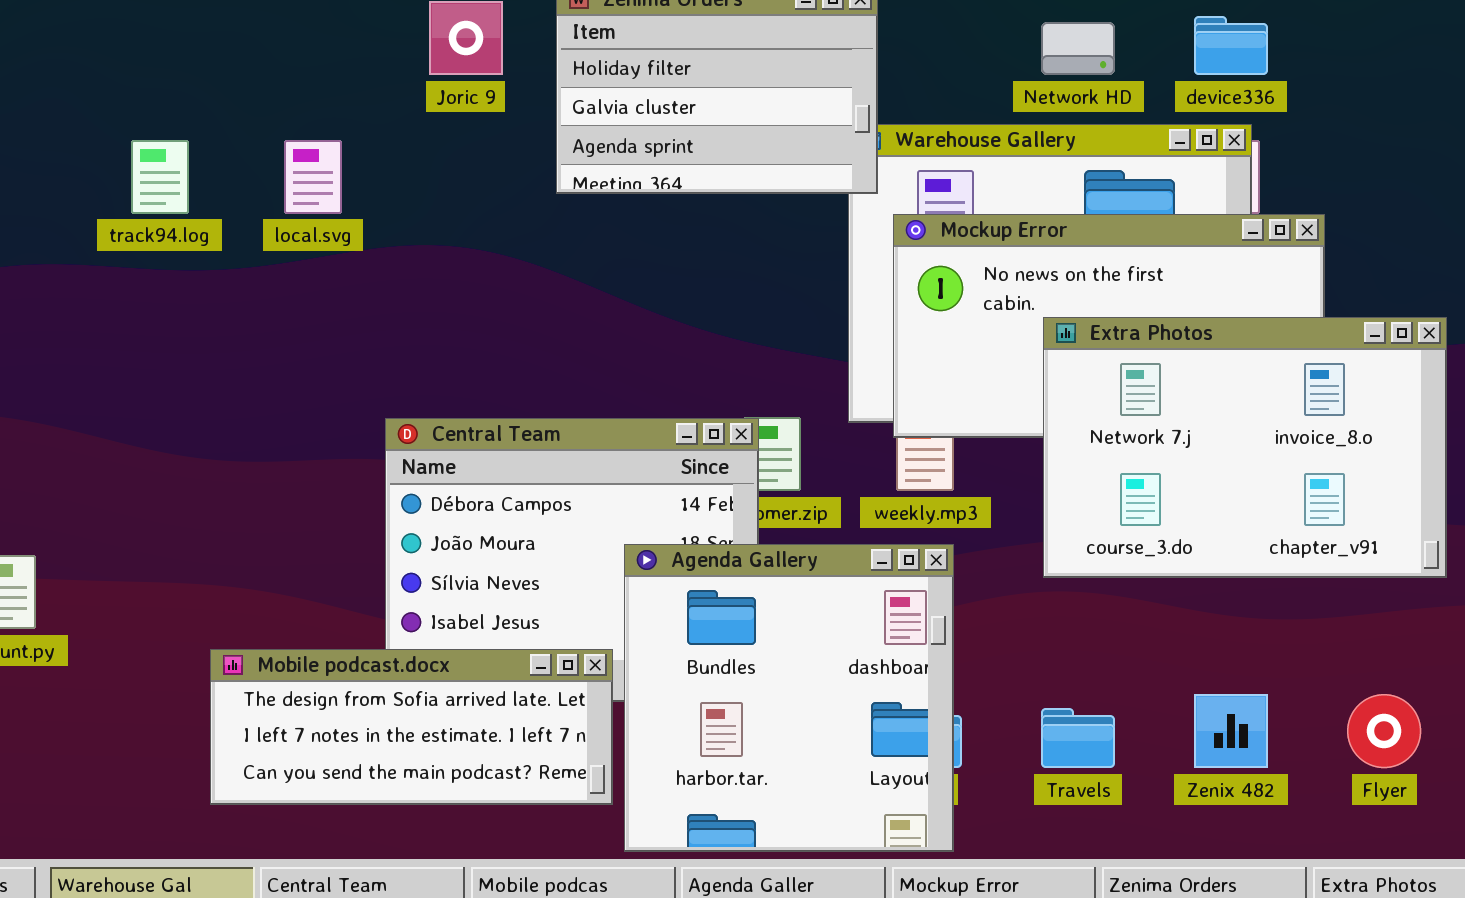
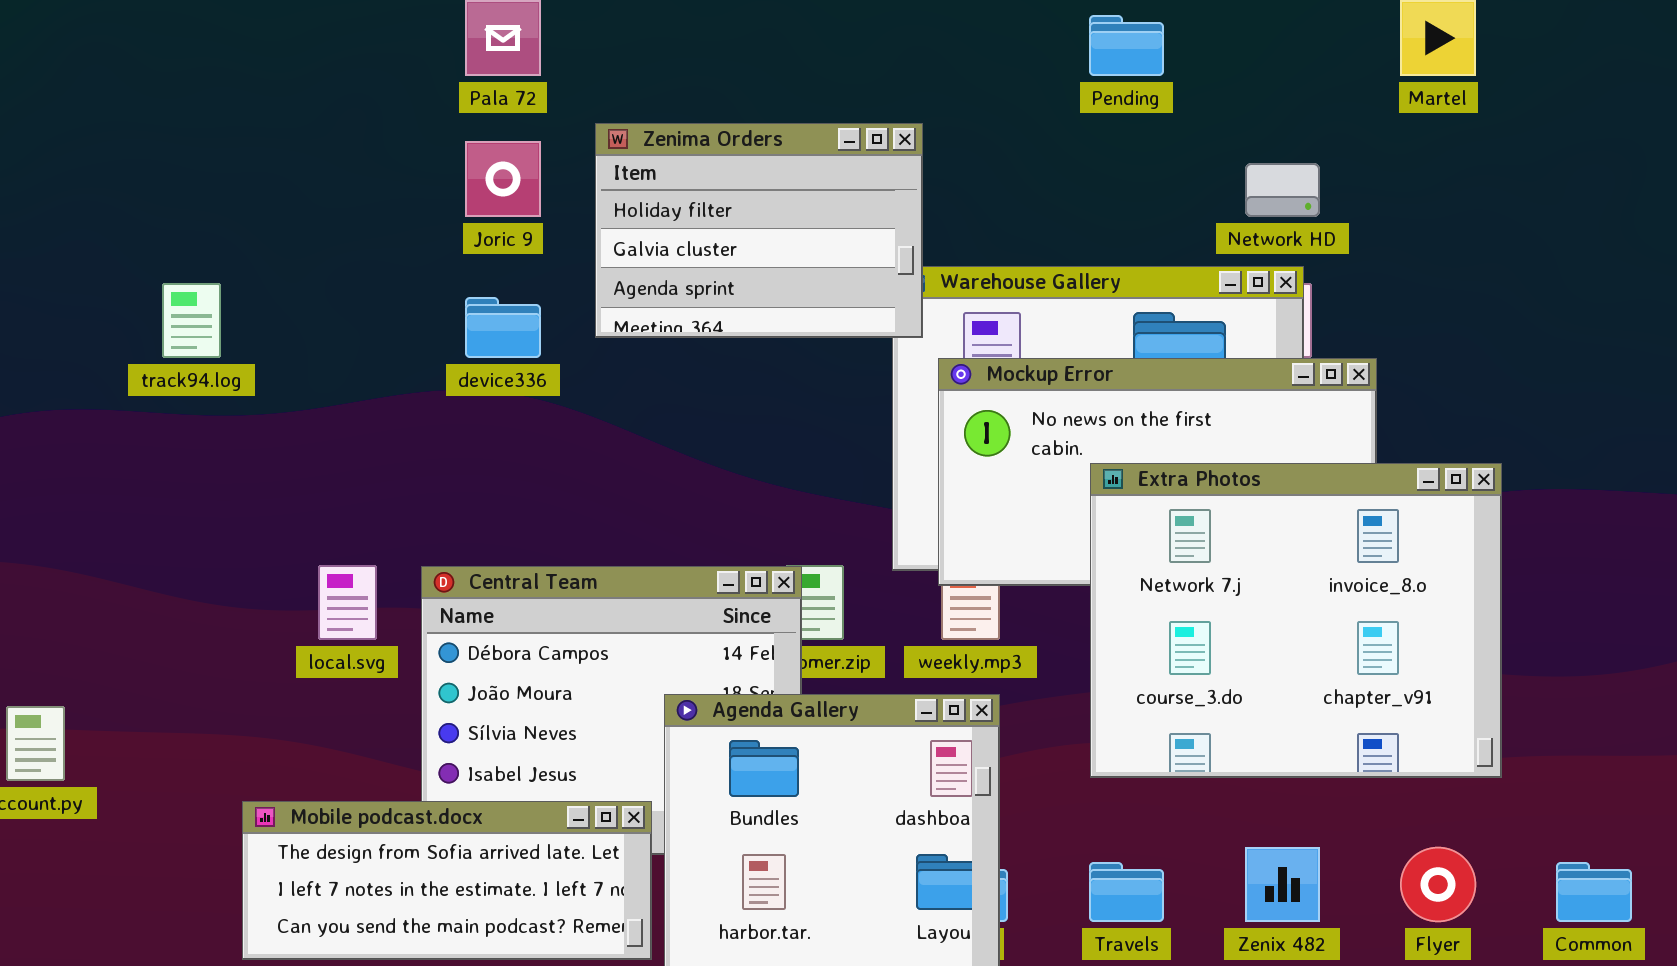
device336: [1194,16,1268,75] -> [465,297,541,358], moved
Network HD: [1041,22,1115,75] -> [1245,163,1320,217], moved
local.svg: [284,140,342,214] -> [318,565,377,640], moved
Extra Photos: [1043,317,1447,578] -> [1090,463,1502,778], resized

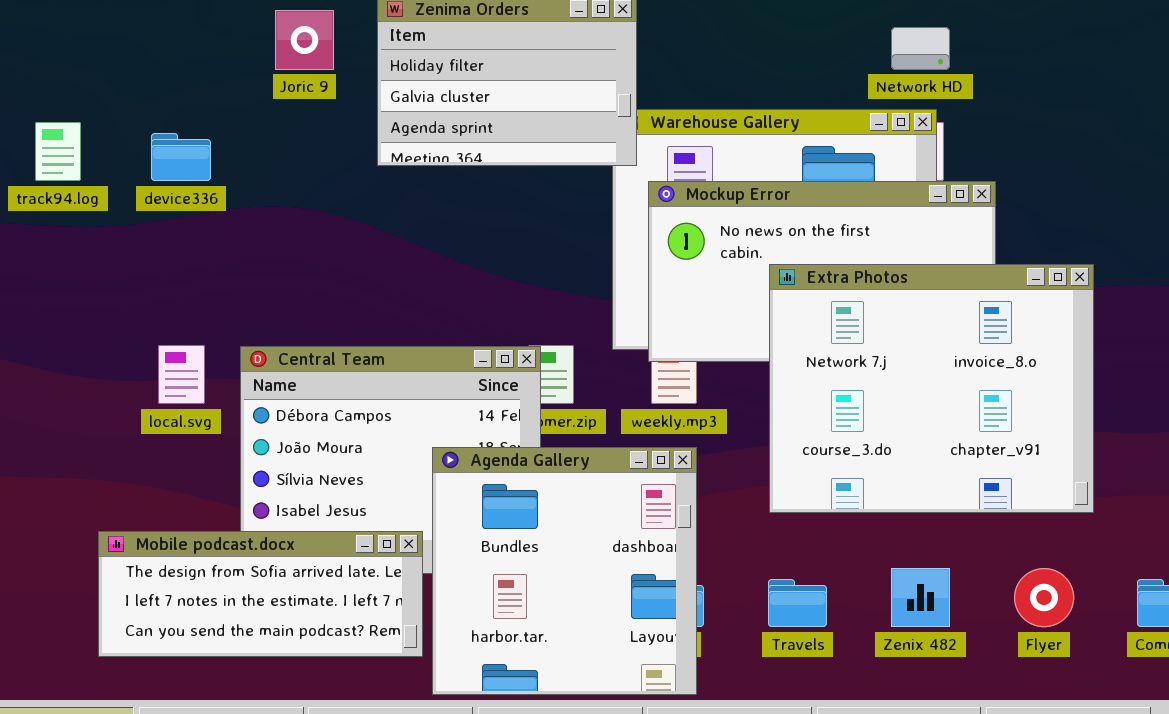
device336: [465,297,541,358] -> [151,133,211,181], moved

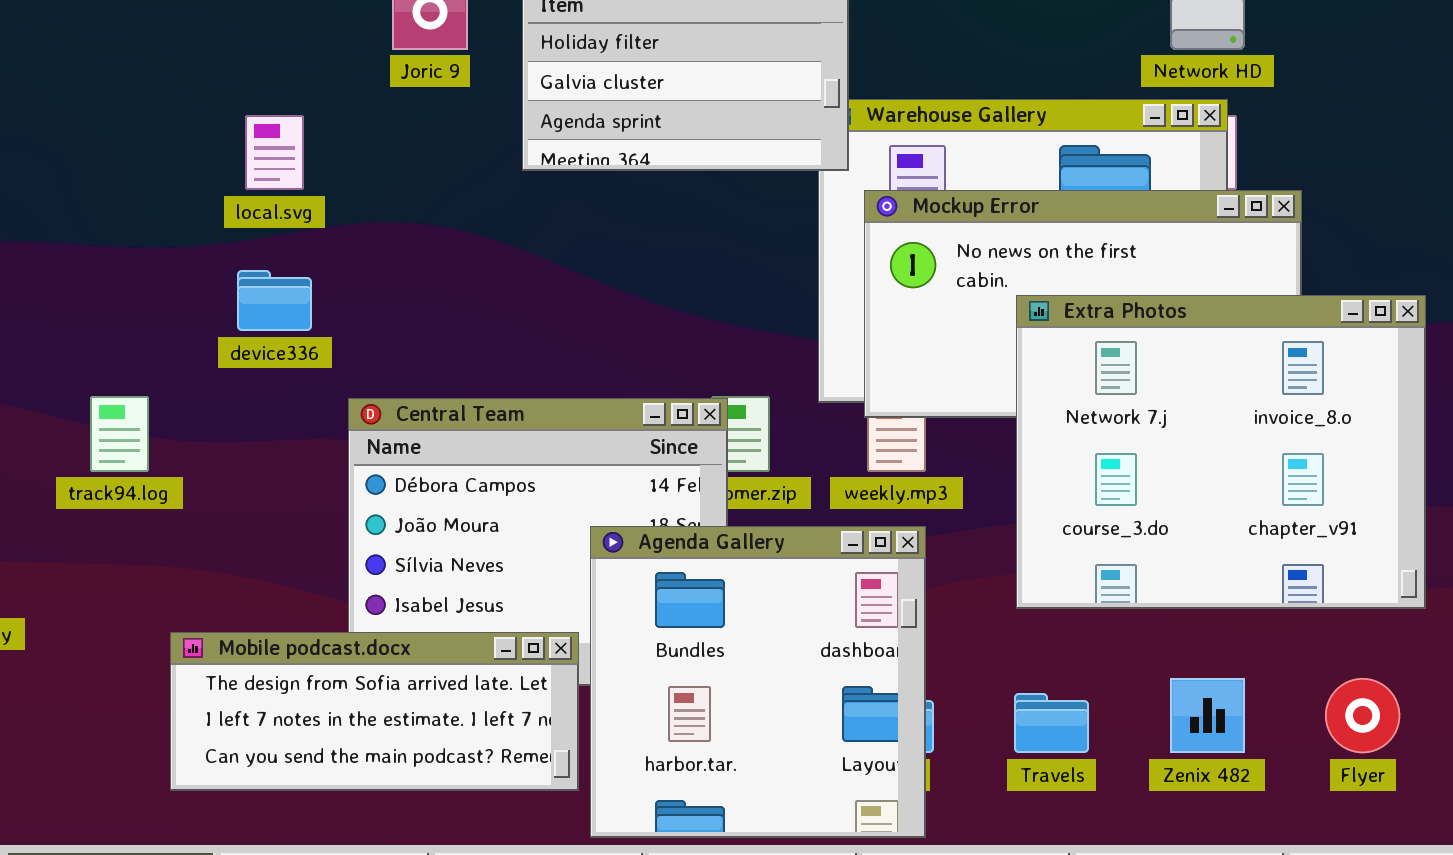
track94.log: [35,122,81,181] -> [90,396,149,472], moved
device336: [151,133,211,181] -> [237,270,312,331], moved
local.svg: [158,345,205,404] -> [245,115,304,190], moved

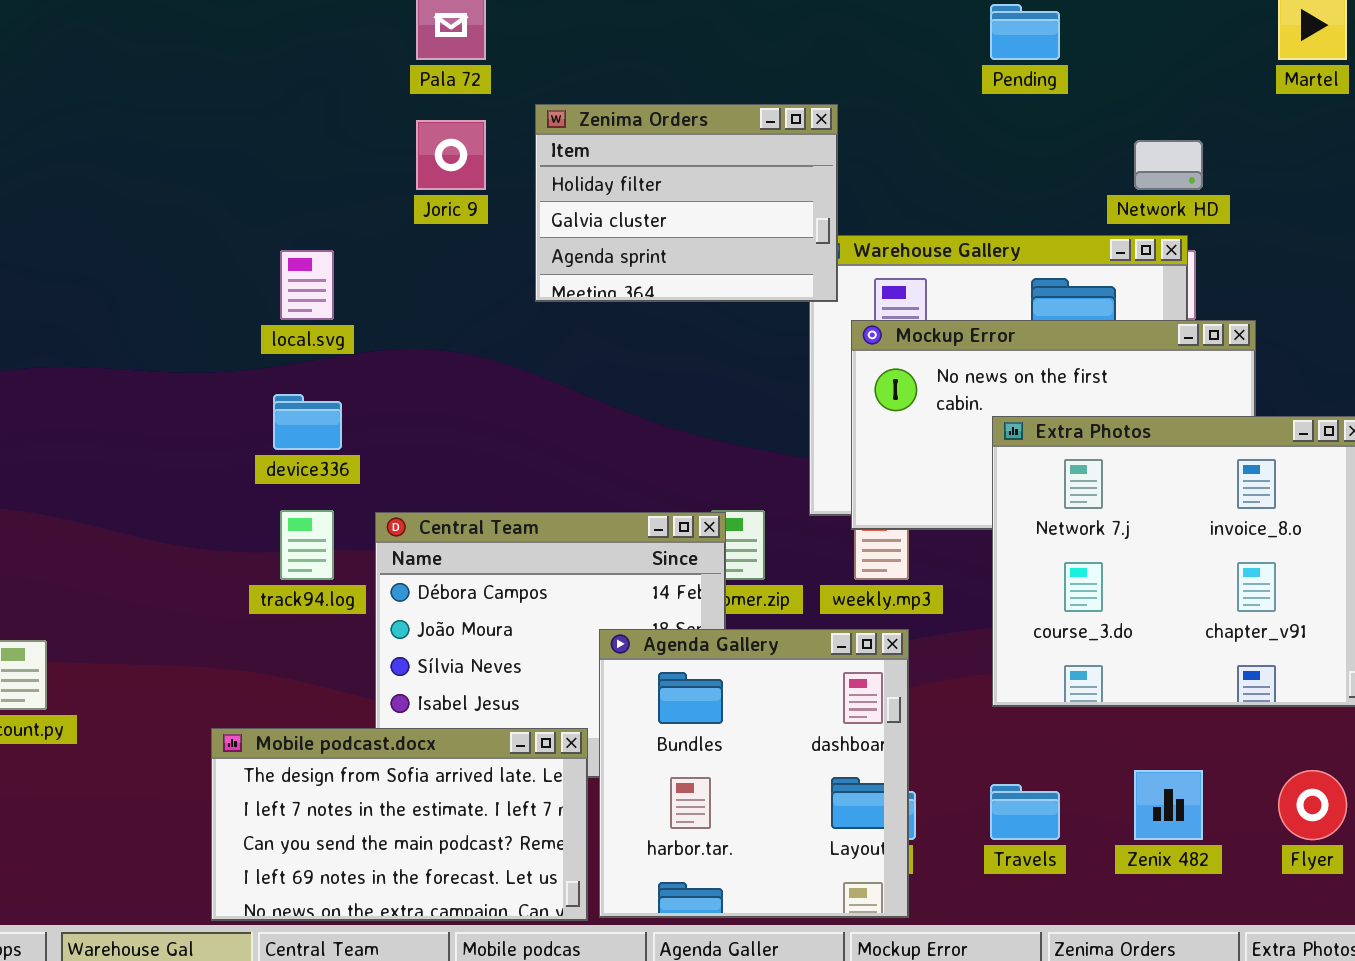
track94.log: [90,396,149,472] -> [280,510,334,580], moved
Mobile podcast.docx: [170,632,579,791] -> [211,728,588,921], resized

